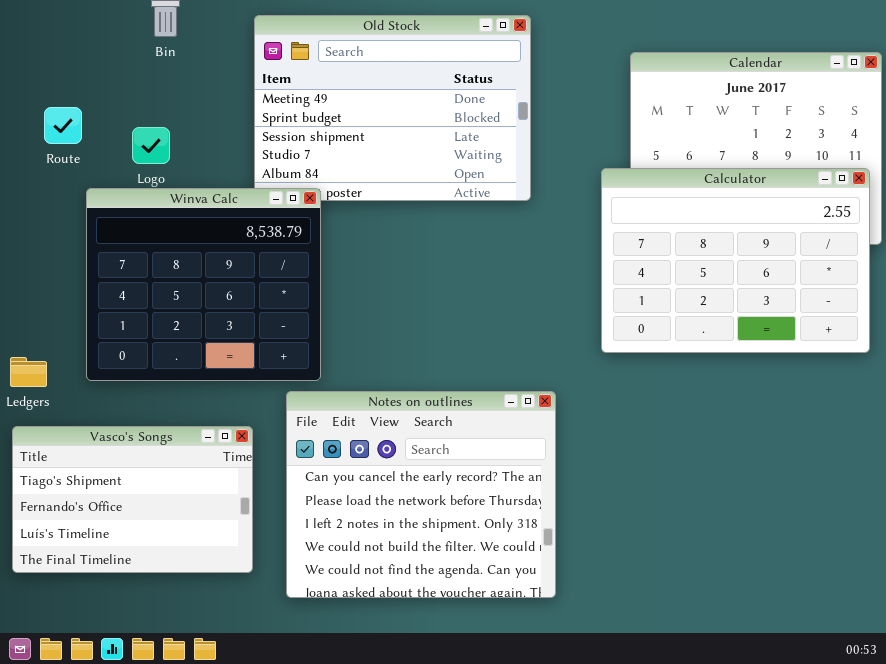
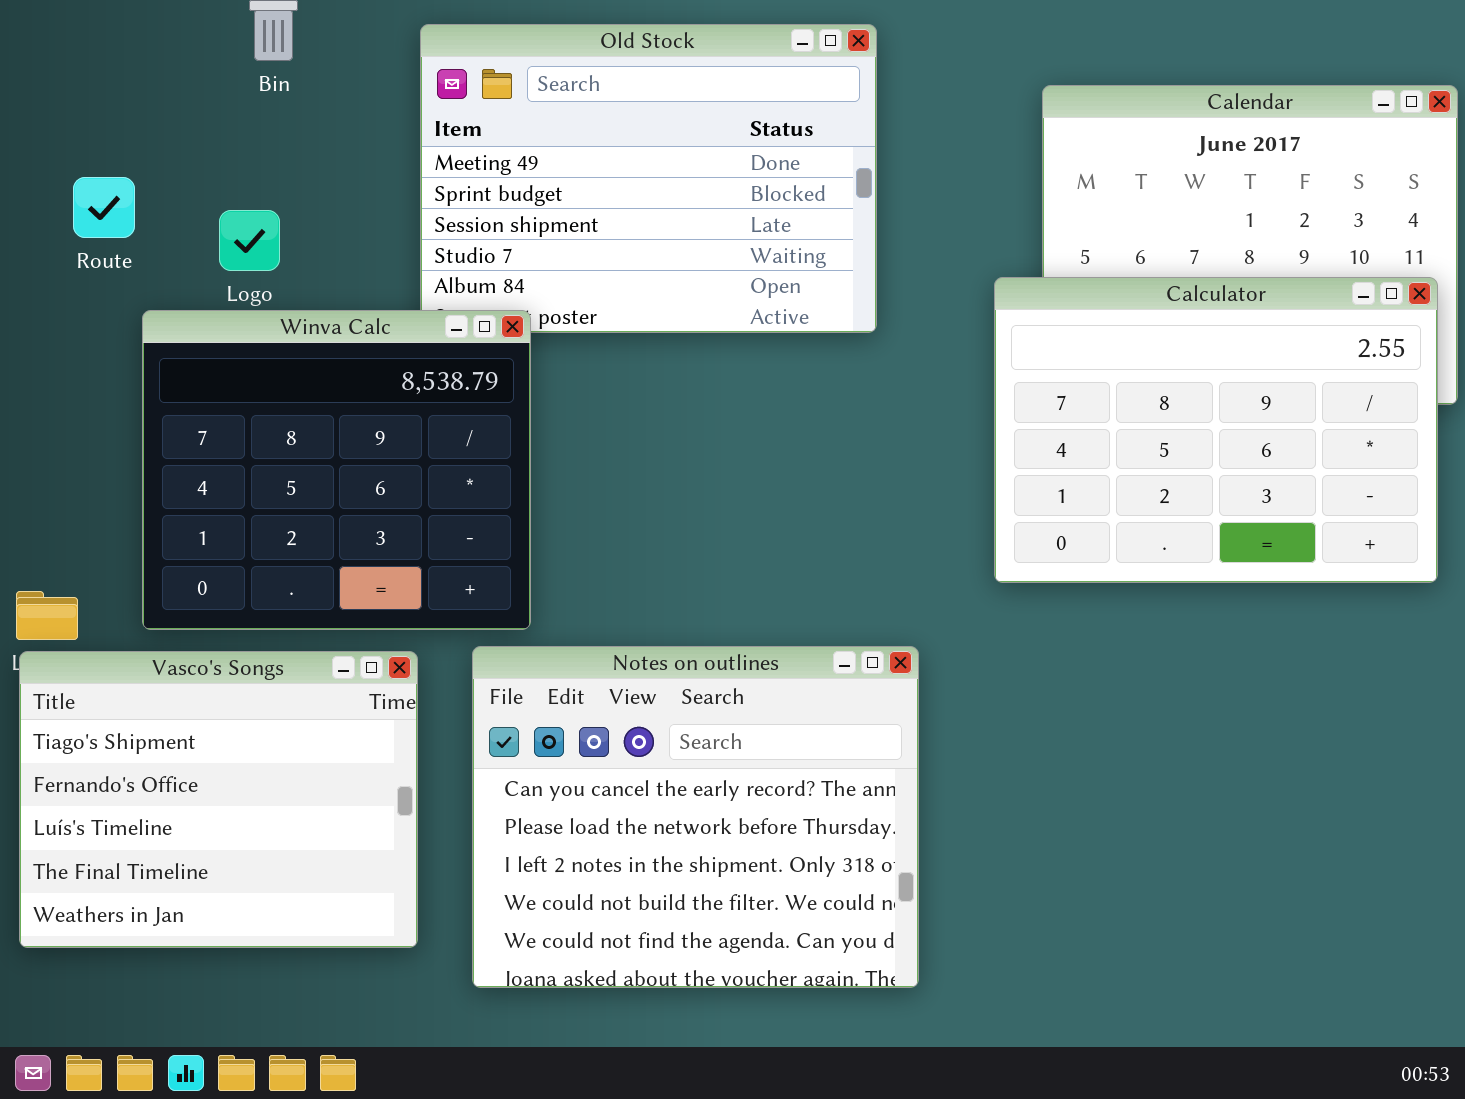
Vasco's Songs: [12,426,253,573] -> [19,651,418,948], resized

